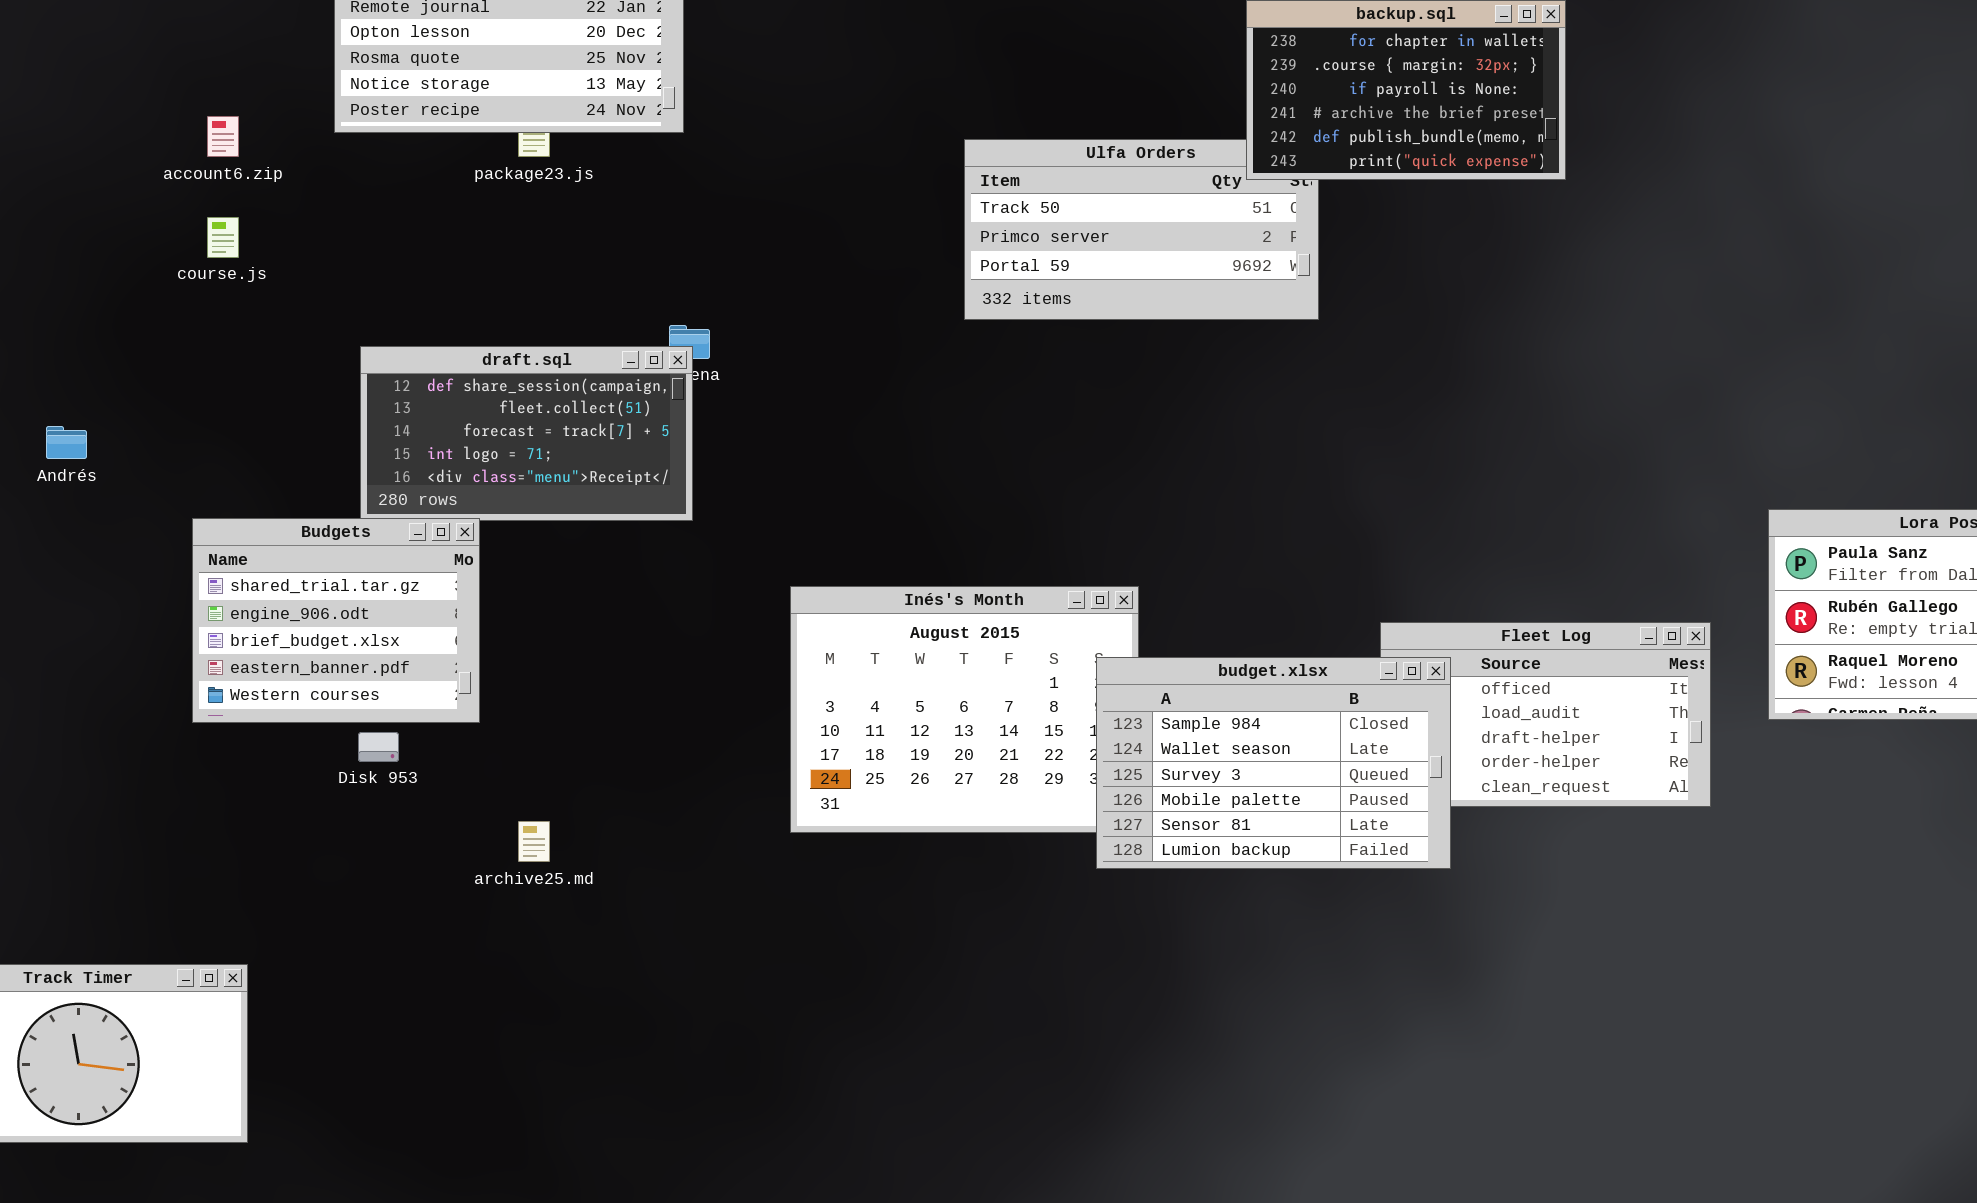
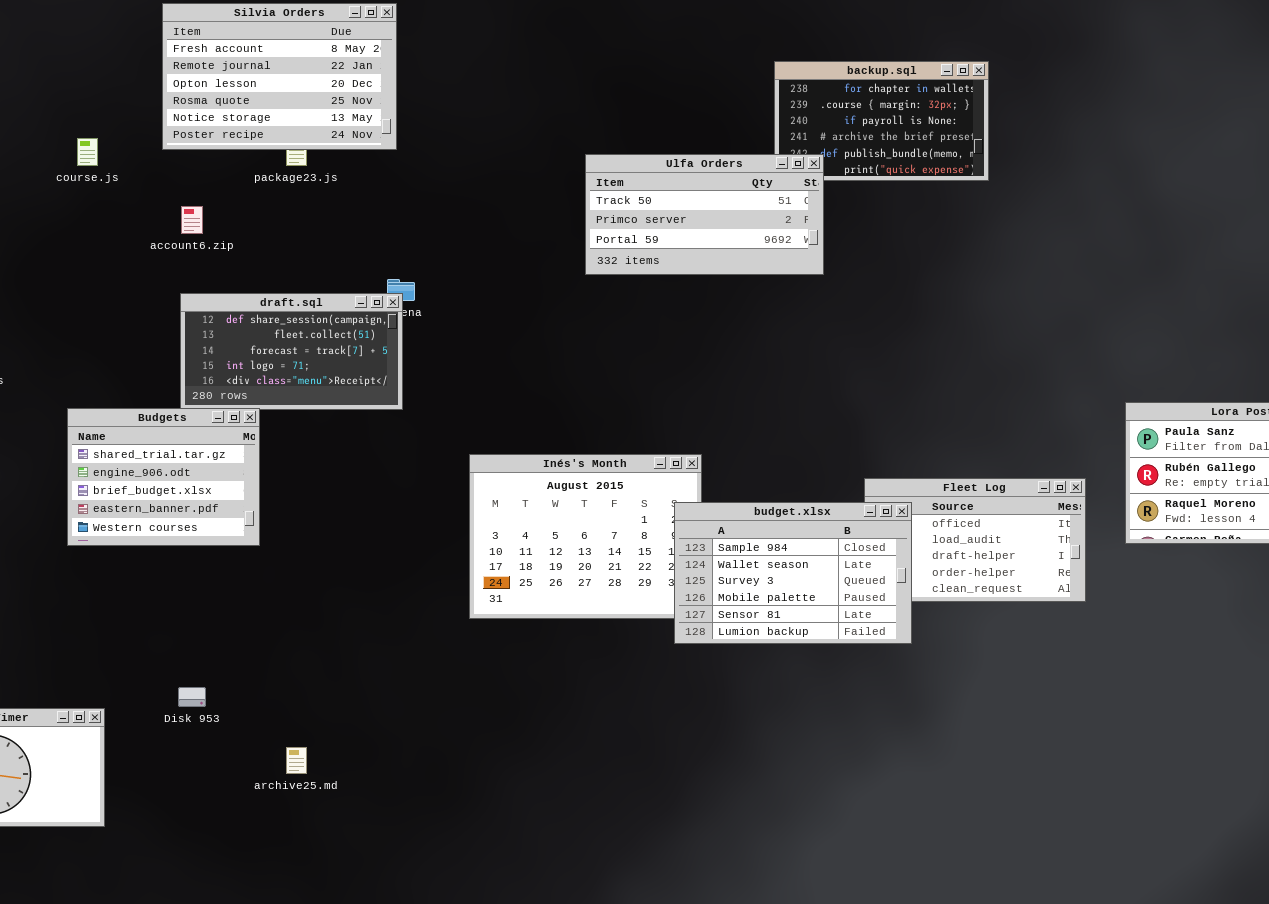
account6.zip: [207,116,239,157] -> [181,206,203,234], moved
Ulfa Orders: [964,139,1319,320] -> [585,154,824,275], raised
course.js: [207,217,239,258] -> [77,138,98,166], moved
Disk 953: [358,732,399,762] -> [178,687,206,707], moved
archive25.md: [518,821,550,862] -> [286,747,307,774], moved

